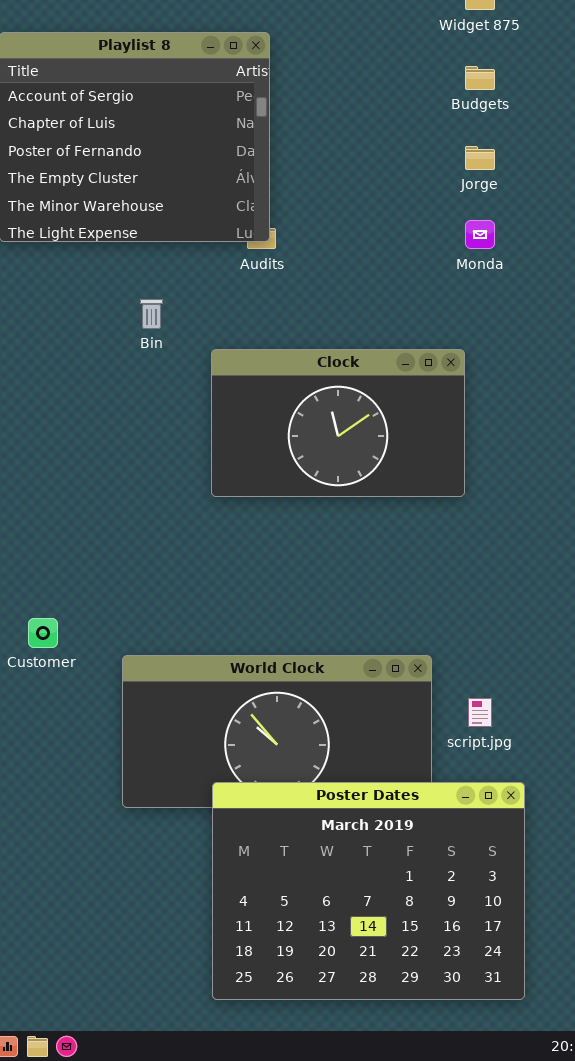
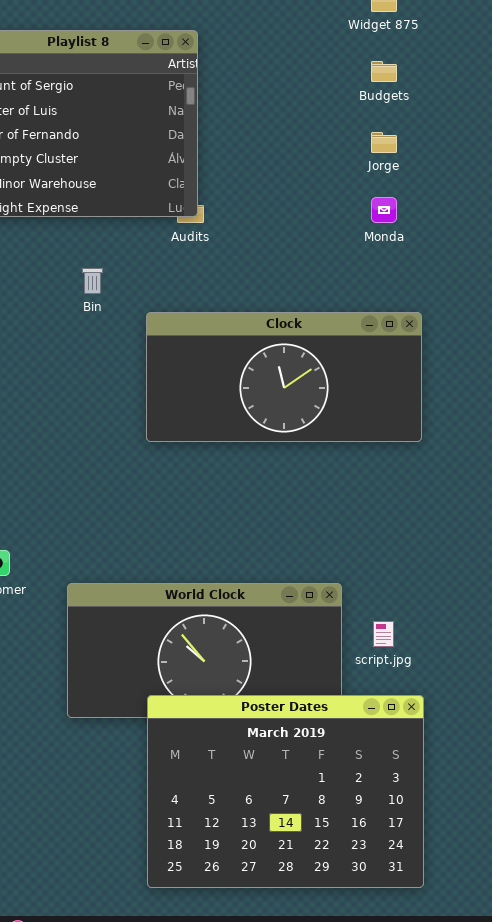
Clock: [211,349,465,497] -> [146,312,422,442], resized

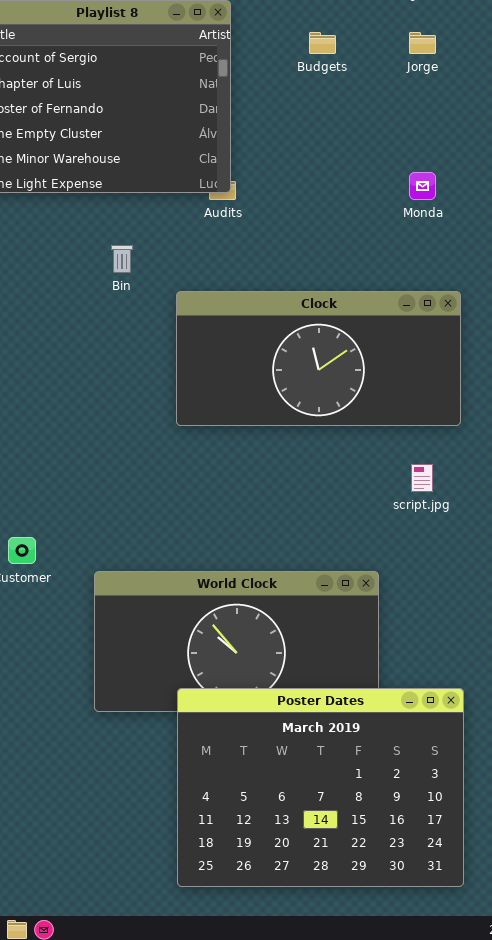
Budgets: [371,61,397,82] -> [309,32,336,54], moved
Jorge: [371,132,397,153] -> [409,32,436,54], moved
script.jpg: [373,621,394,647] -> [411,464,433,492], moved

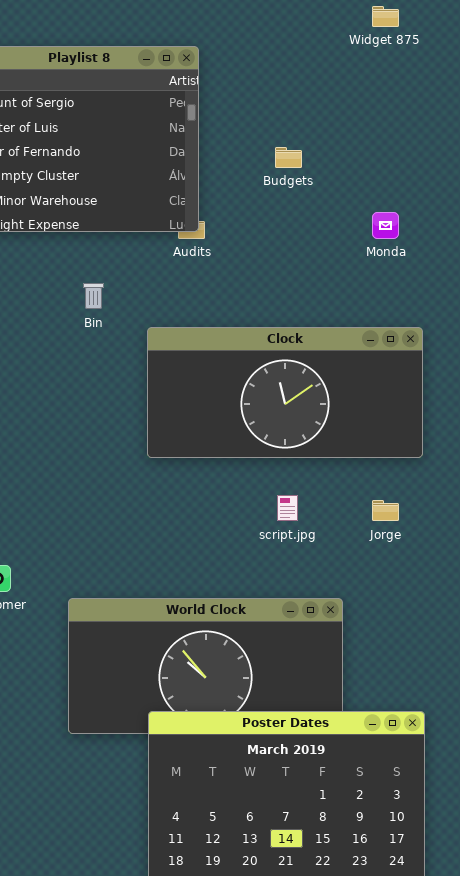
Budgets: [309,32,336,54] -> [275,147,302,168], moved
Jorge: [409,32,436,54] -> [372,500,399,521], moved
script.jpg: [411,464,433,492] -> [277,495,298,521], moved

